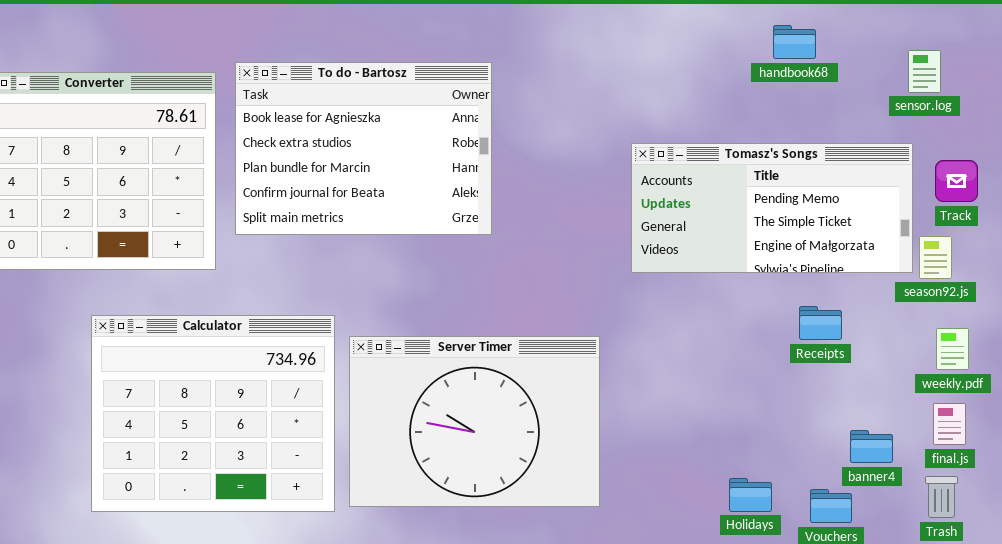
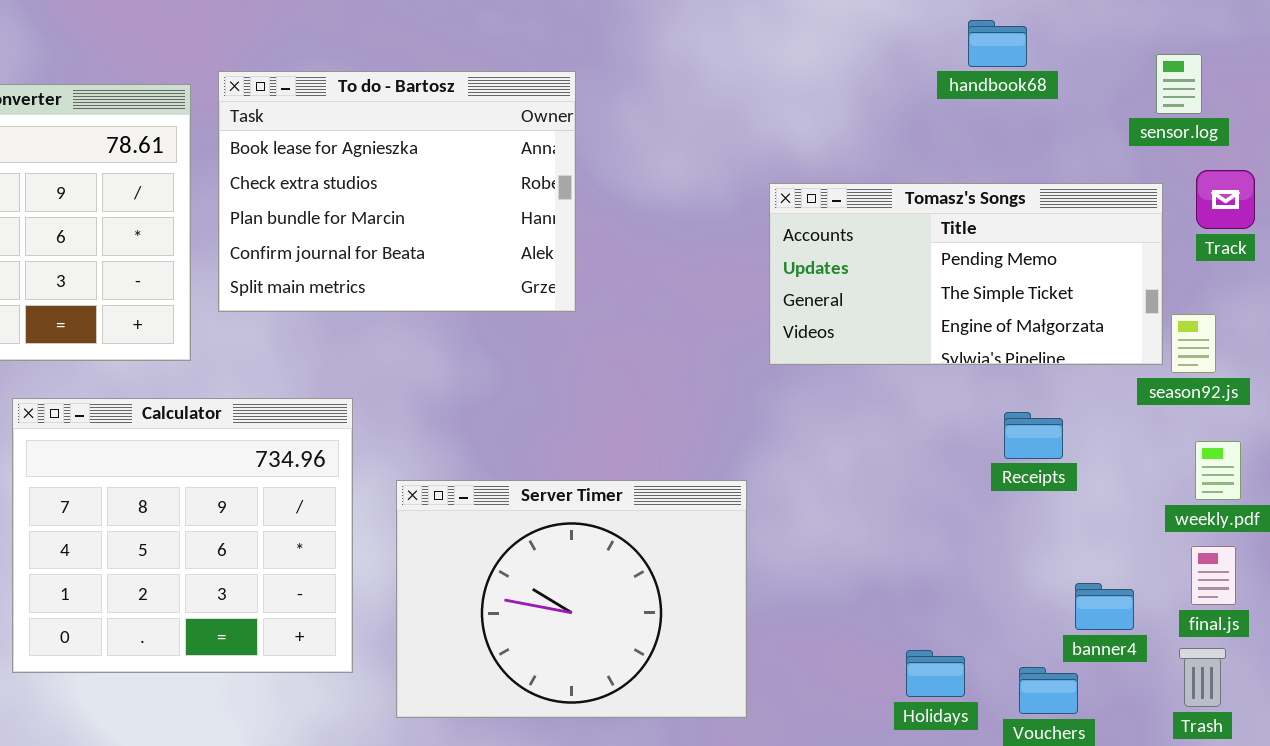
Track: [935,160,978,202] -> [1196,170,1255,229], moved
Calculator: [91,315,335,512] -> [12,398,353,673], moved
Server Timer: [349,336,600,507] -> [396,480,747,718], moved

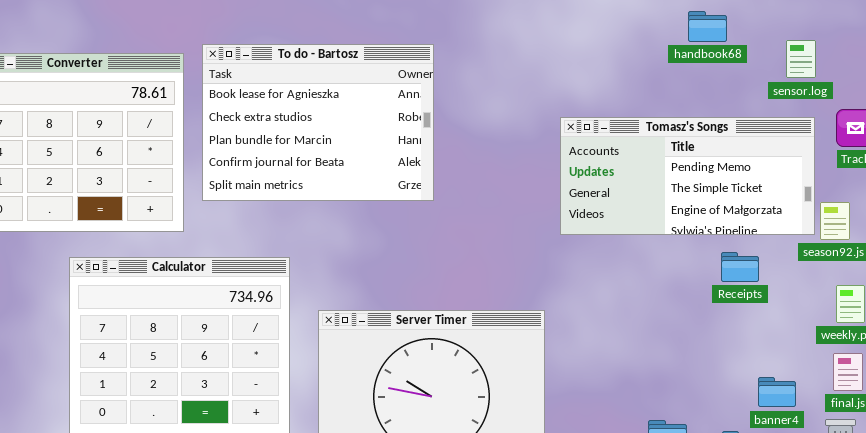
sensor.log: [1156,54,1202,114] -> [786,40,816,78], moved
Receipts: [1004,412,1063,459] -> [721,252,759,282], moved

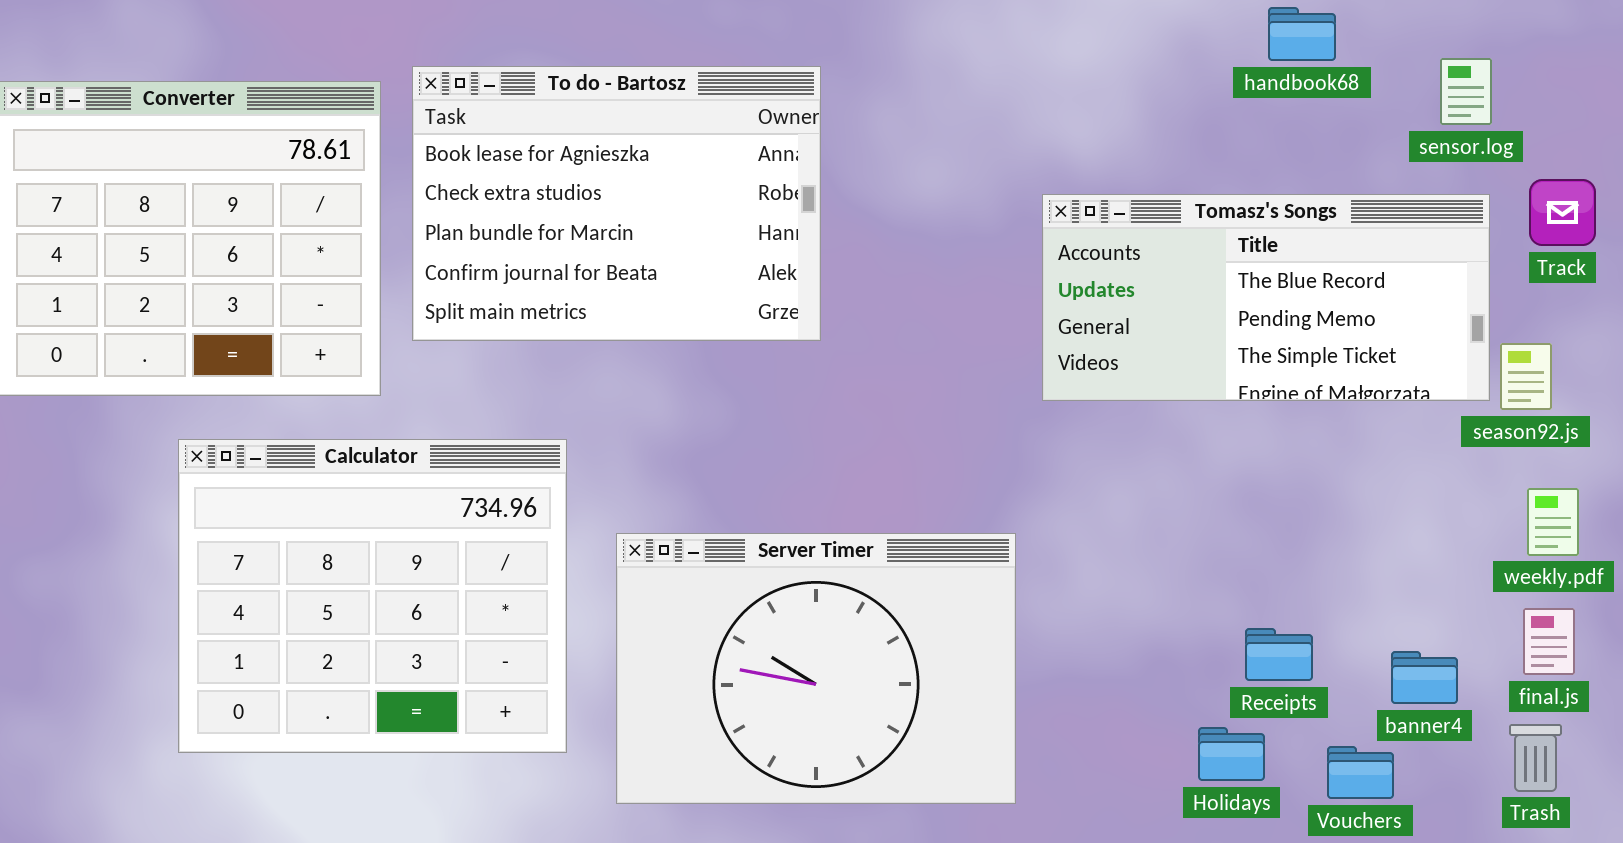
Tomasz's Songs: [560,117,815,235] -> [1042,194,1490,401], scrolled up 1 row
Receipts: [721,252,759,282] -> [1245,628,1313,681], moved

